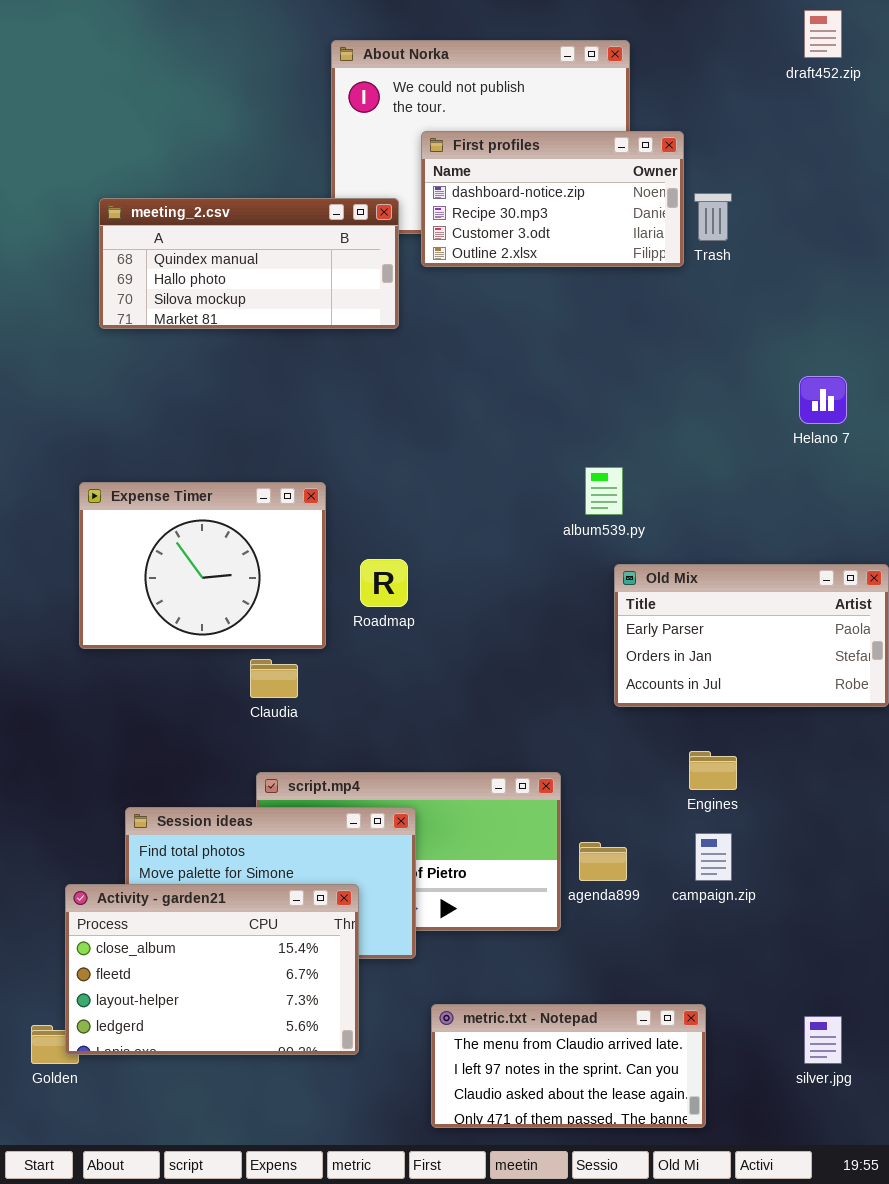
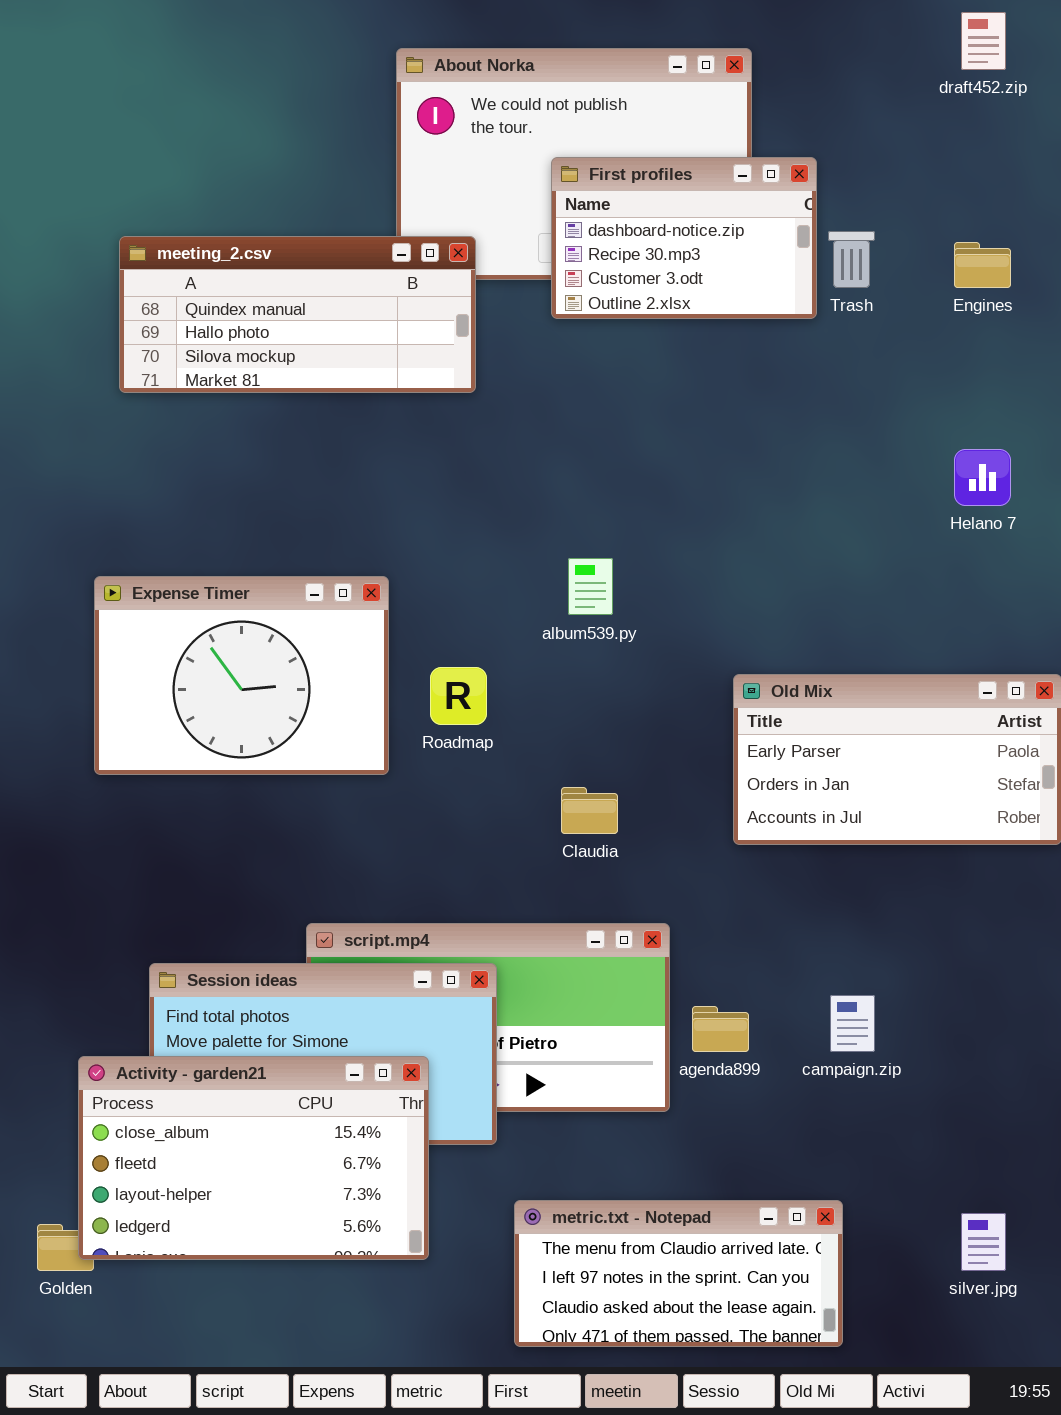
First profiles: [421,131,684,267] -> [551,157,817,319], resized
album539.py: [585,467,623,515] -> [568,558,613,615], moved
Claudia: [250,659,298,698] -> [561,787,618,834], moved
Engines: [689,751,737,790] -> [954,242,1011,288], moved

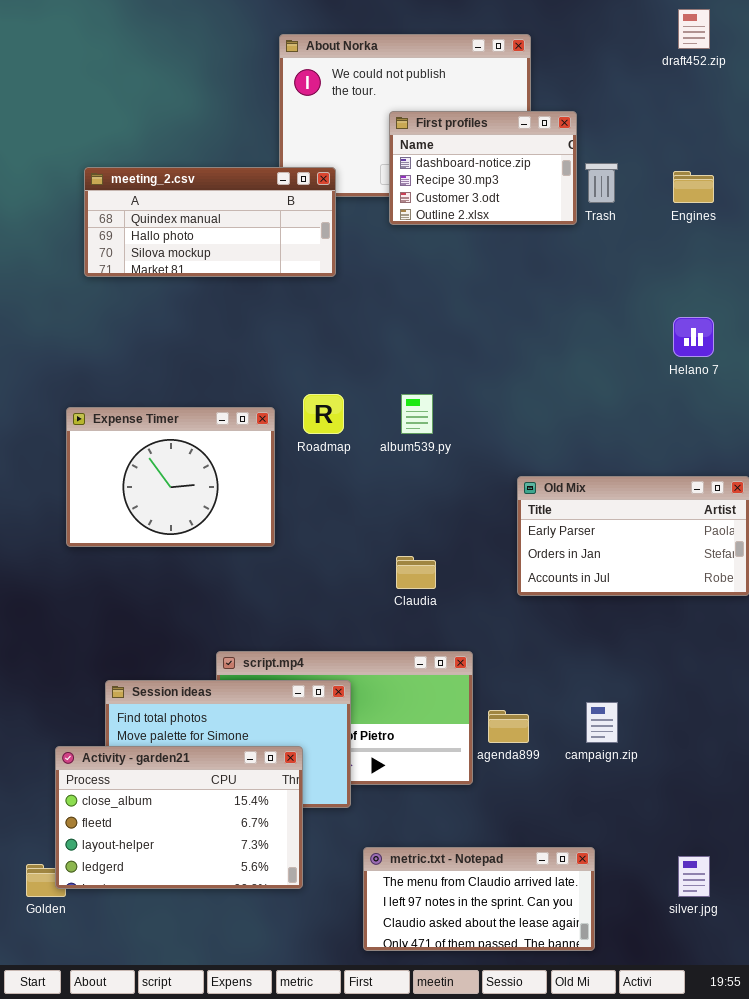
Roadmap: [430,667,487,725] -> [303,394,344,434], moved

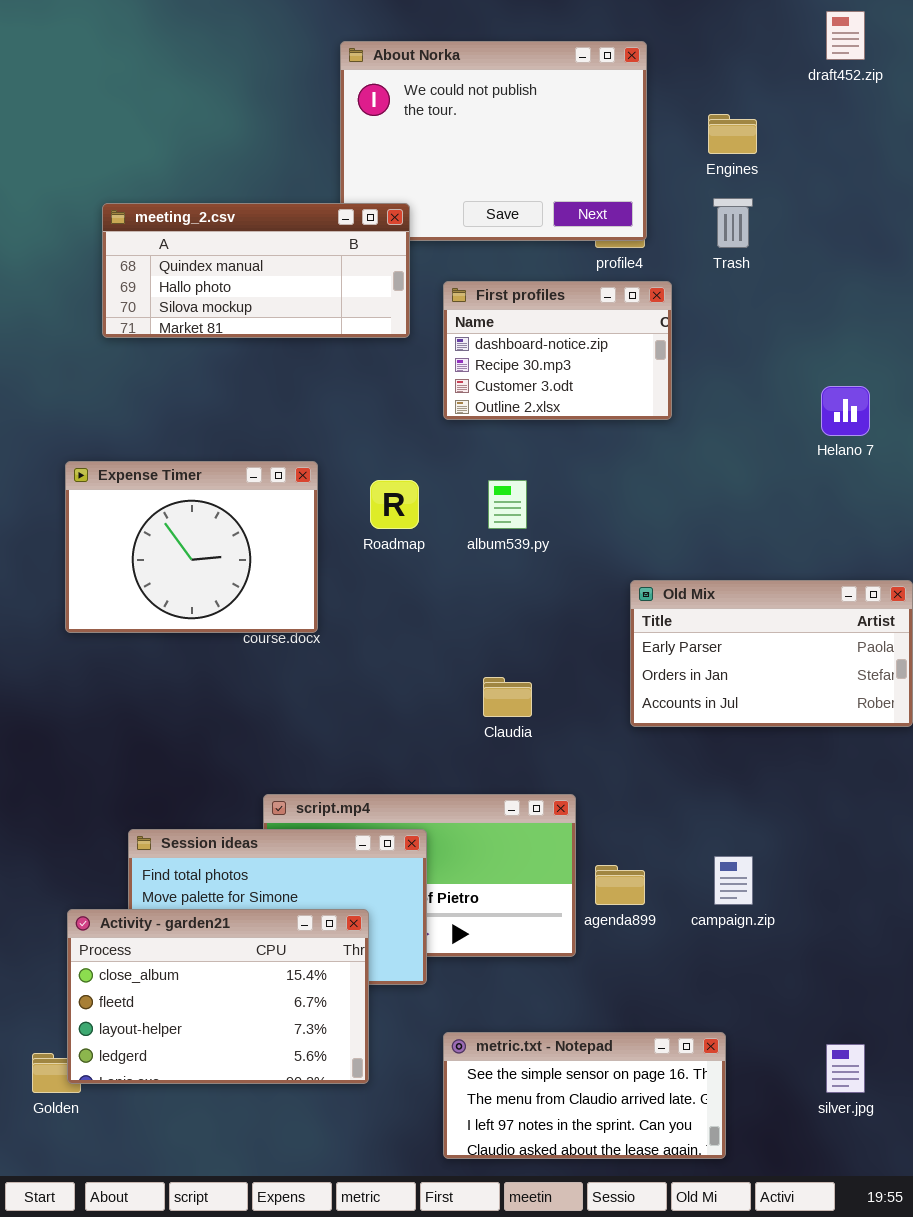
First profiles: [389,111,577,225] -> [443,281,672,420], moved
Engines: [673,171,714,203] -> [708,114,757,154], moved
Expense Timer: [66,407,275,547] -> [65,461,318,633], moved
metric.txt - Notepad: [363,847,595,951] -> [443,1032,726,1159], scrolled up 1 row

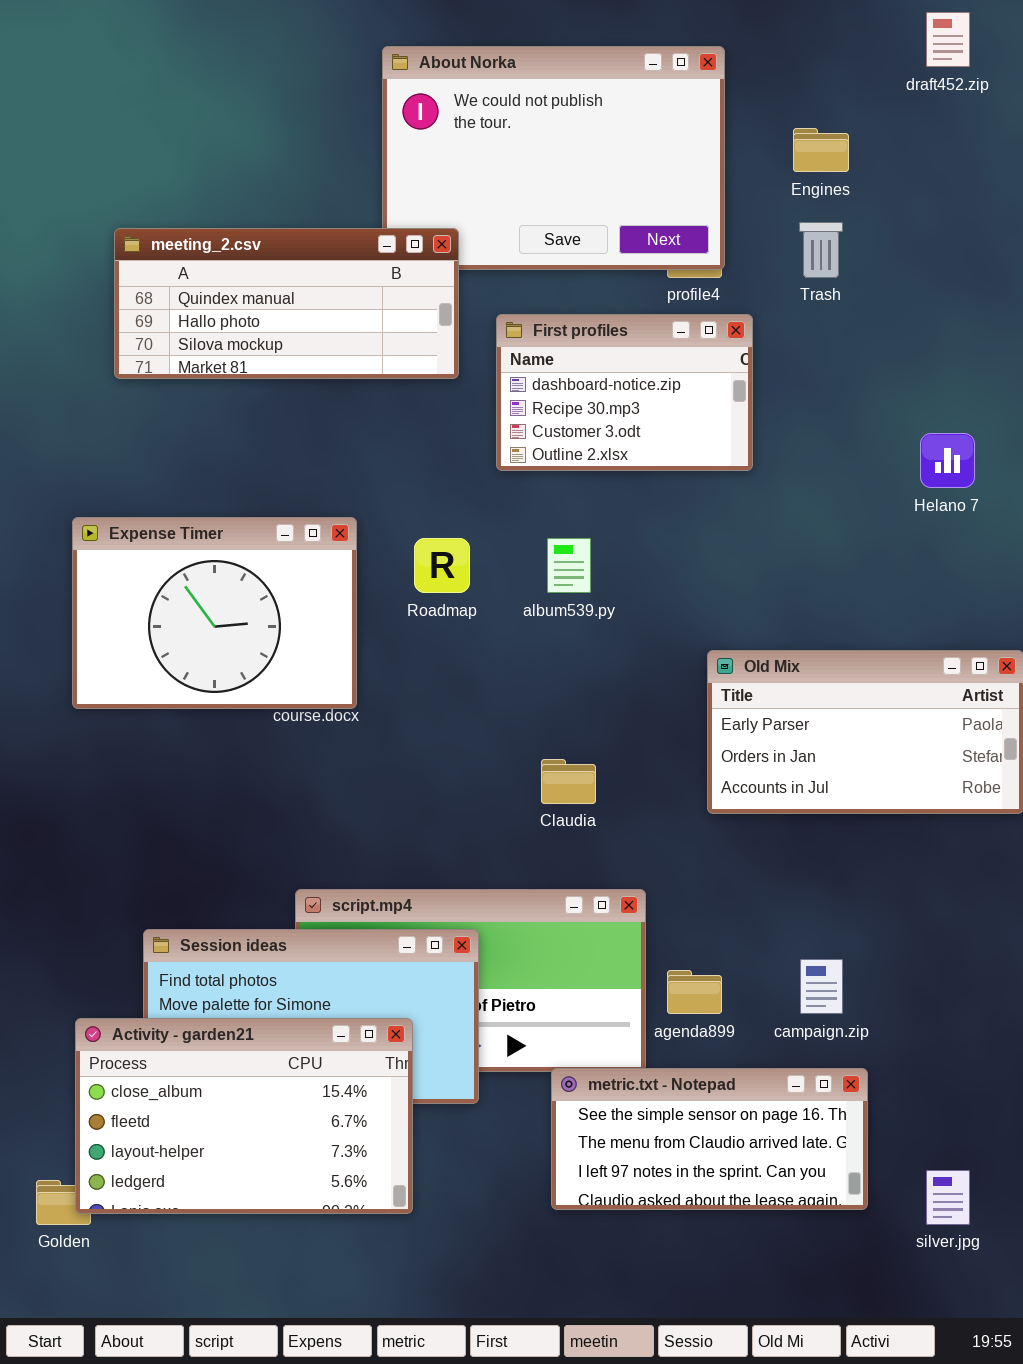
metric.txt - Notepad: [443,1032,726,1159] -> [551,1068,868,1210], moved

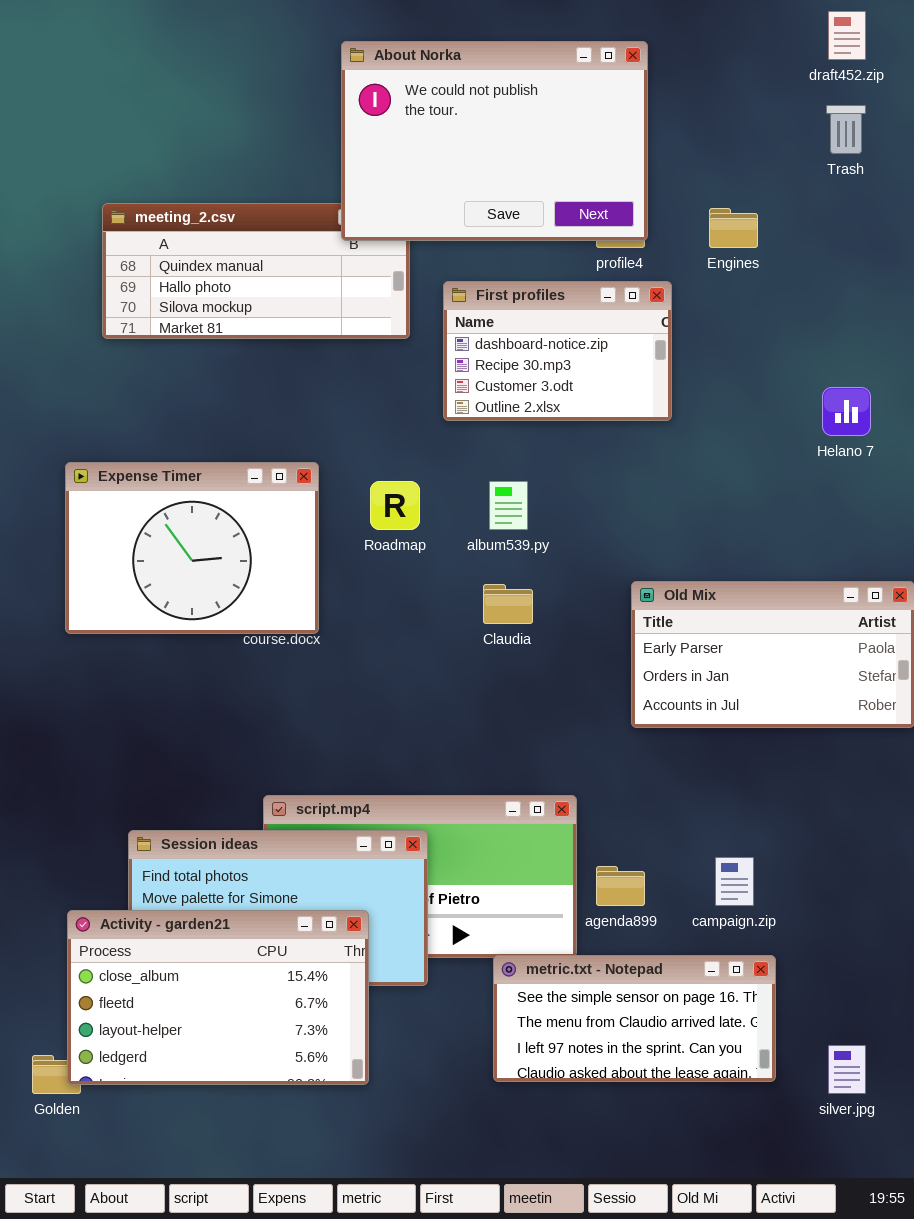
About Norka: [382,46,725,270] -> [341,41,648,241], raised
Engines: [793,128,849,172] -> [709,208,758,248], moved
Trash: [799,222,843,278] -> [826,105,866,154], moved
Claudia: [541,759,596,804] -> [483,584,533,624], moved

